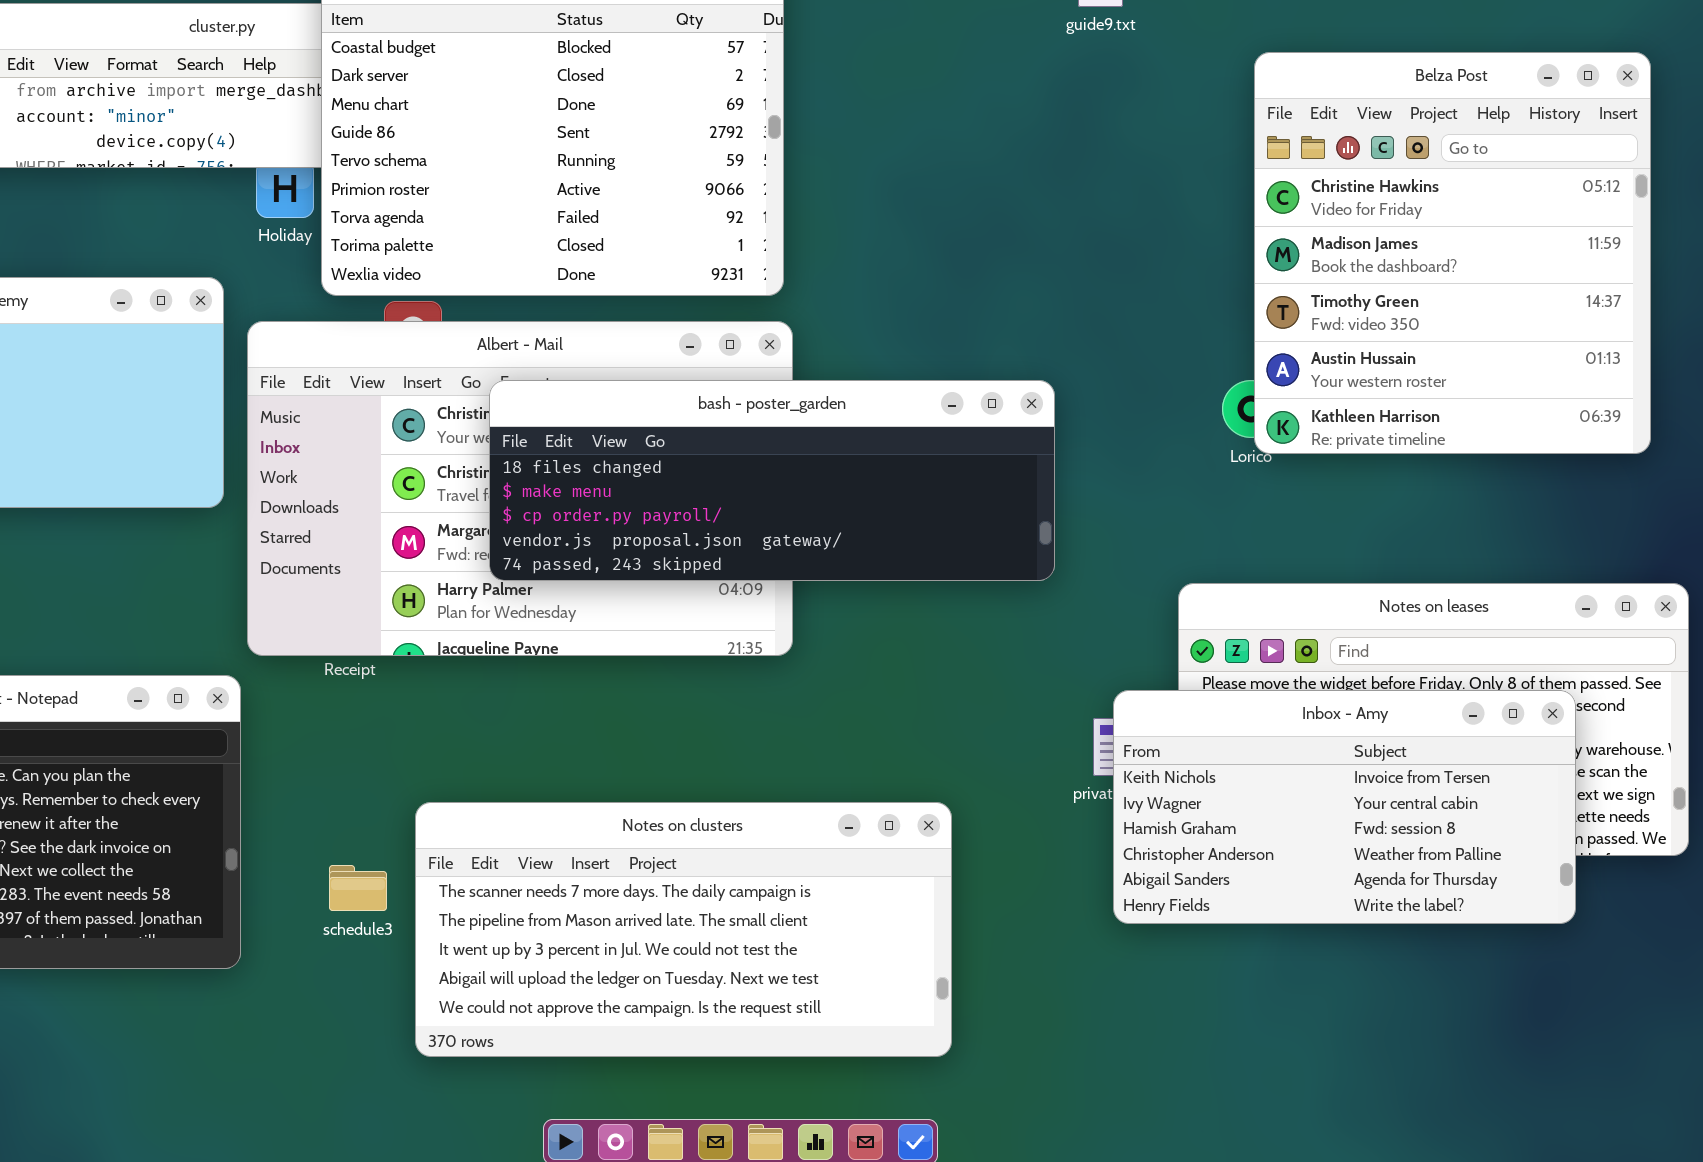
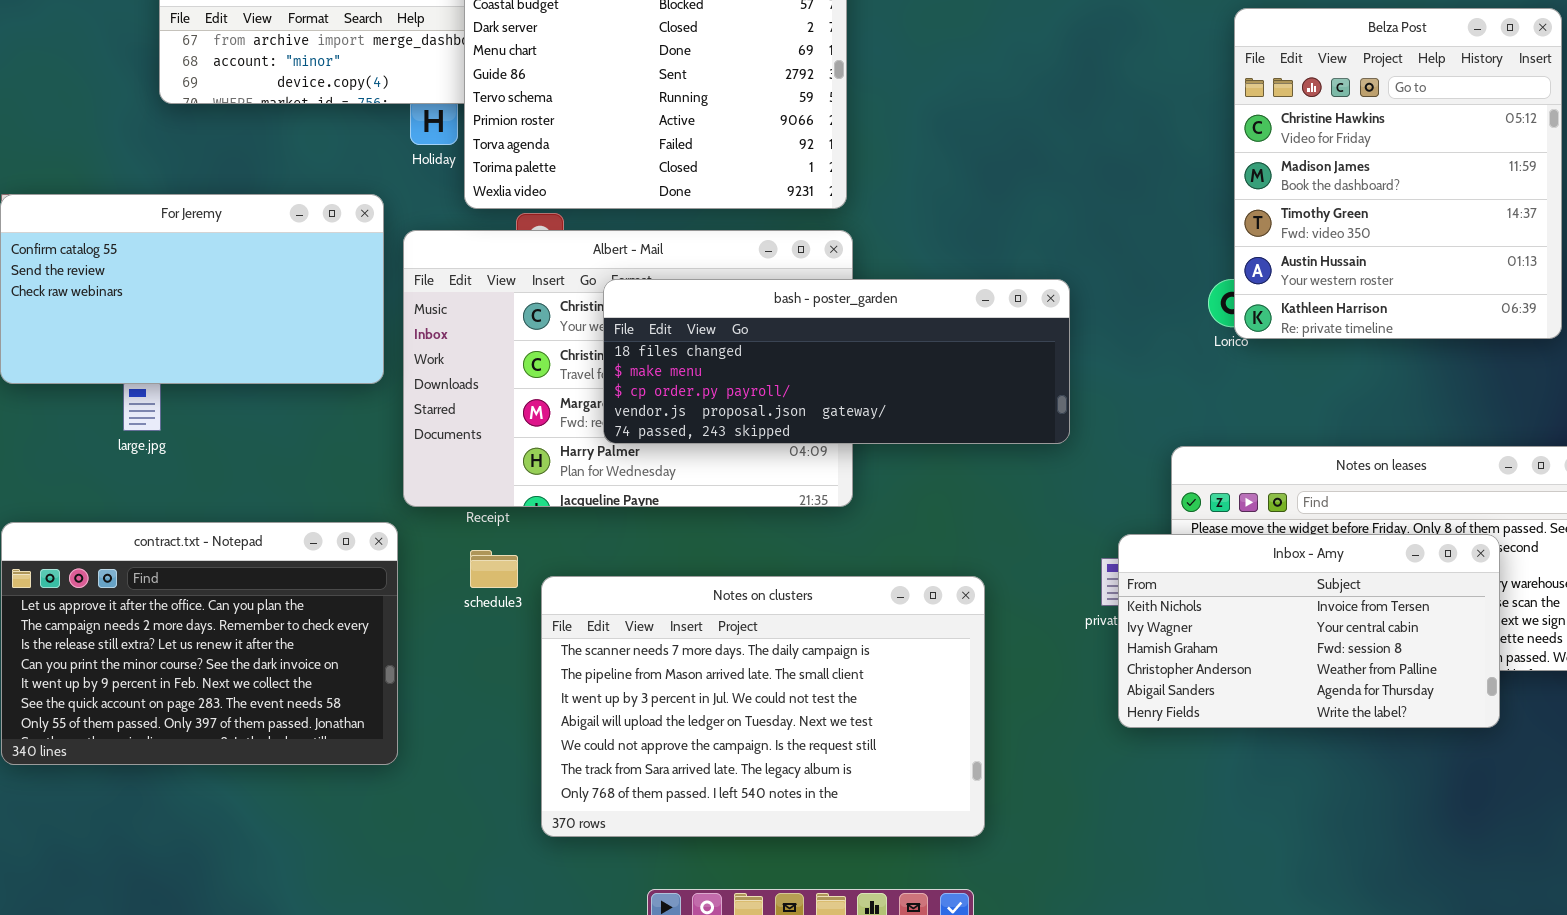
Notes on clusters: [415,802,952,1057] -> [541,576,985,837], resized
schedule3: [329,865,387,911] -> [470,550,518,588], moved

